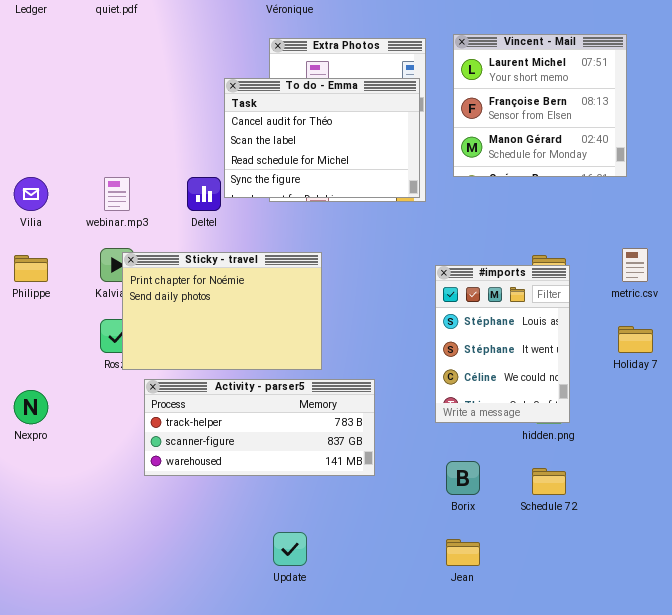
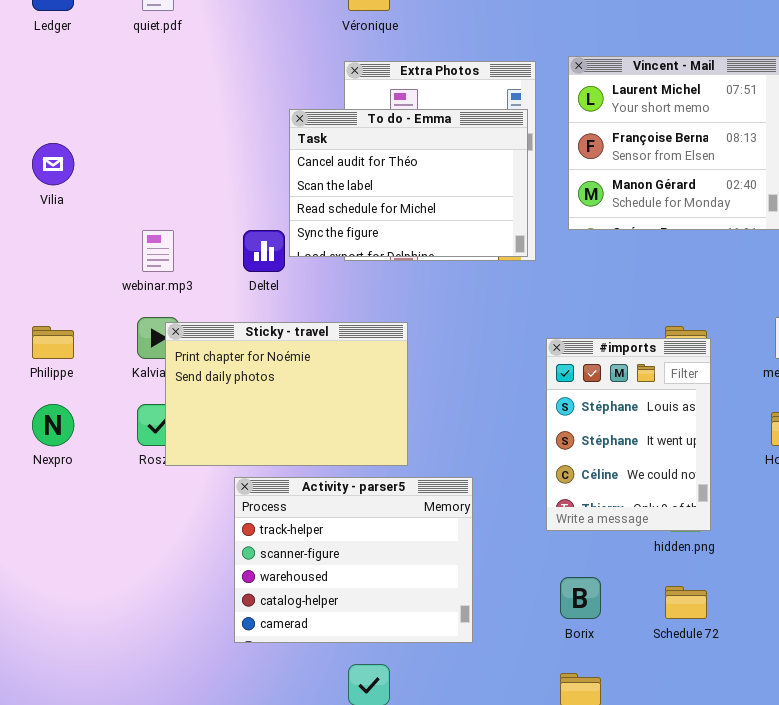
Vilia: [14,177,48,211] -> [32,143,74,185], moved
Activity - parser5: [144,379,375,476] -> [234,477,473,643], resized
Nexpro: [14,390,48,424] -> [32,404,74,446], moved

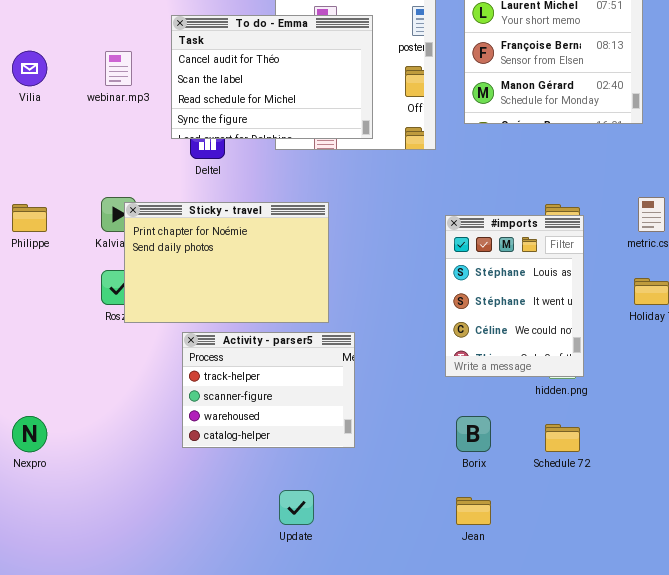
To do - Emma: [289,109,528,257] -> [171,15,373,139], moved
webinar.mp3: [142,230,174,272] -> [105,51,132,86], moved
Nexpro: [32,404,74,446] -> [12,416,47,452], moved
Activity - parser5: [234,477,473,643] -> [182,332,355,448], resized

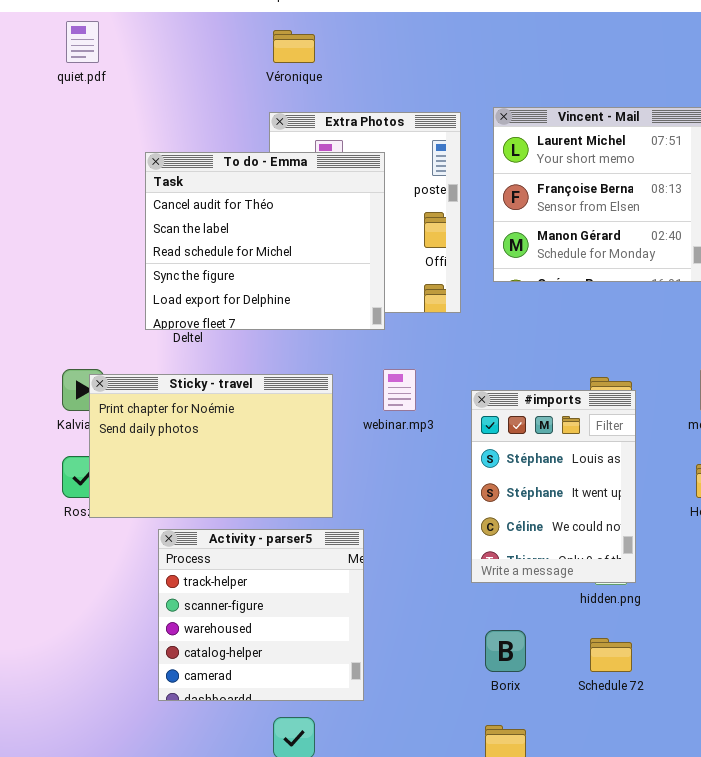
To do - Emma: [171,15,373,139] -> [145,152,385,330], resized
webinar.mp3: [105,51,132,86] -> [383,369,416,411], moved
Activity - parser5: [182,332,355,448] -> [158,529,364,701], resized

